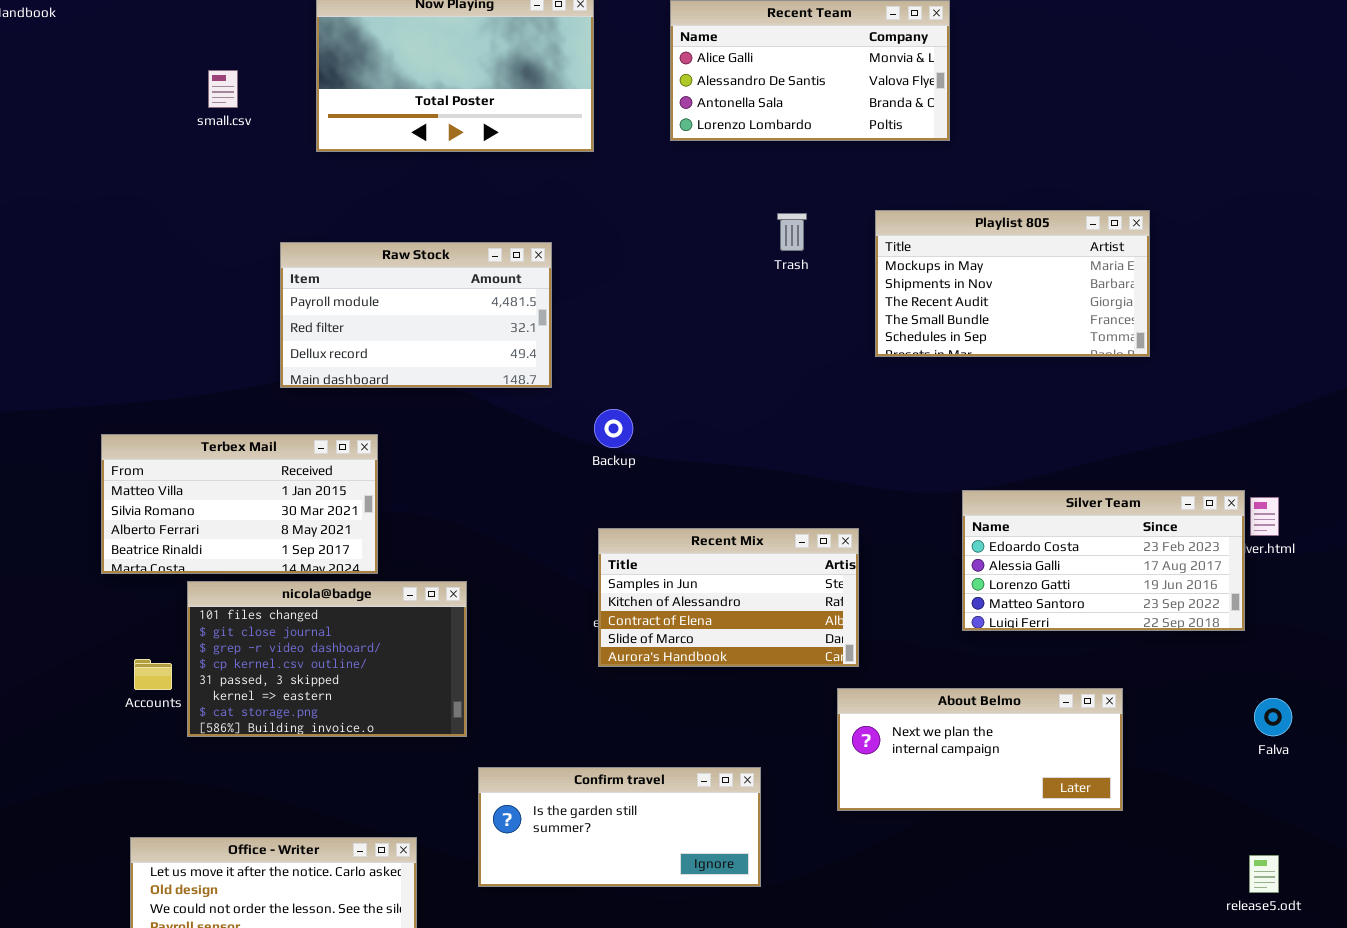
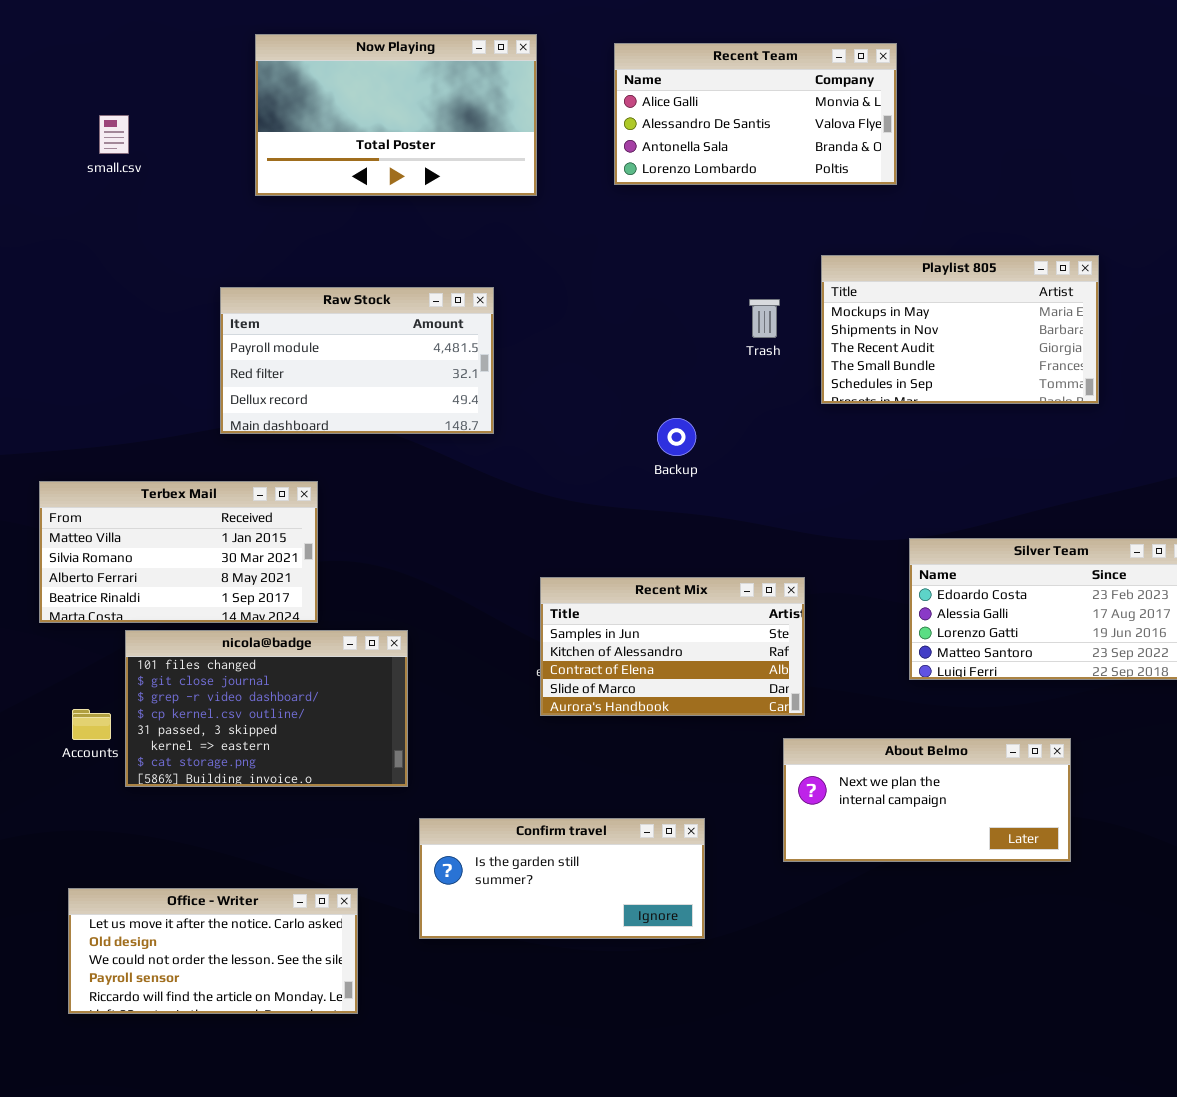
small.csv: [208,70,238,108] -> [99,115,129,154], moved
Trash: [777,213,807,251] -> [749,299,780,338], moved
Backup: [594,409,633,448] -> [657,418,696,456], moved

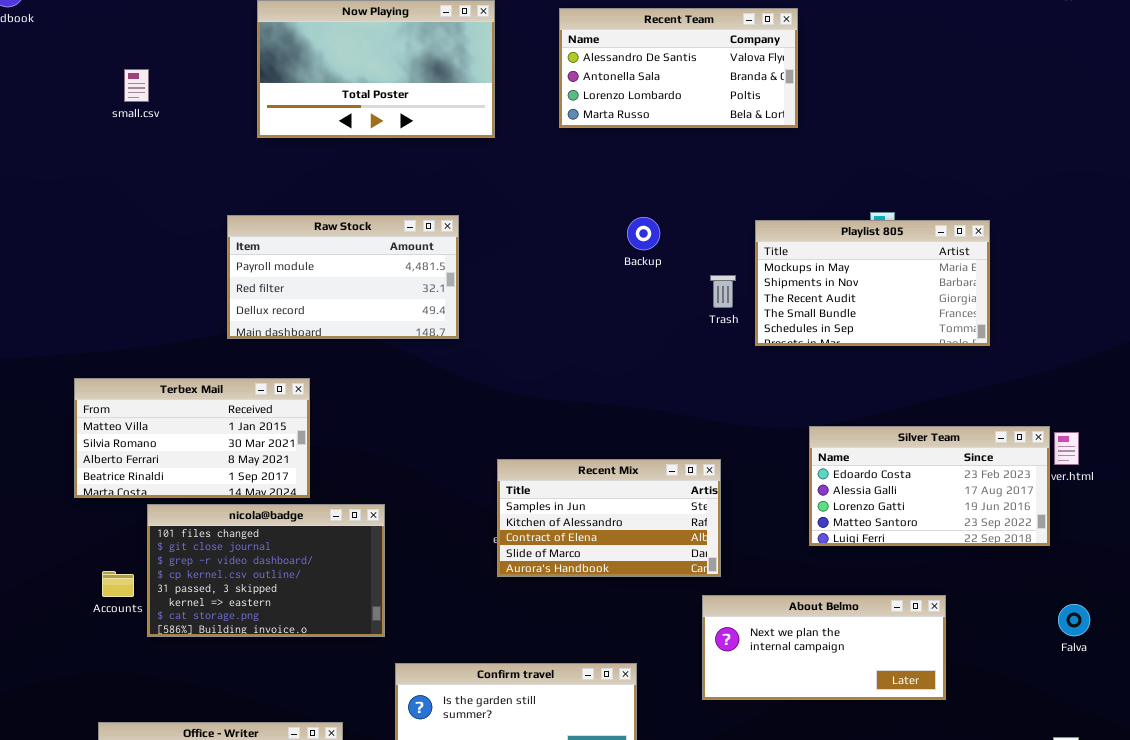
Recent Team: [614,43,897,185] -> [559,8,798,128], scrolled down 1 row
Playlist 805: [821,255,1099,404] -> [755,220,990,346], moved
Trash: [749,299,780,338] -> [710,275,736,308], moved
Backup: [657,418,696,456] -> [627,217,660,250], moved

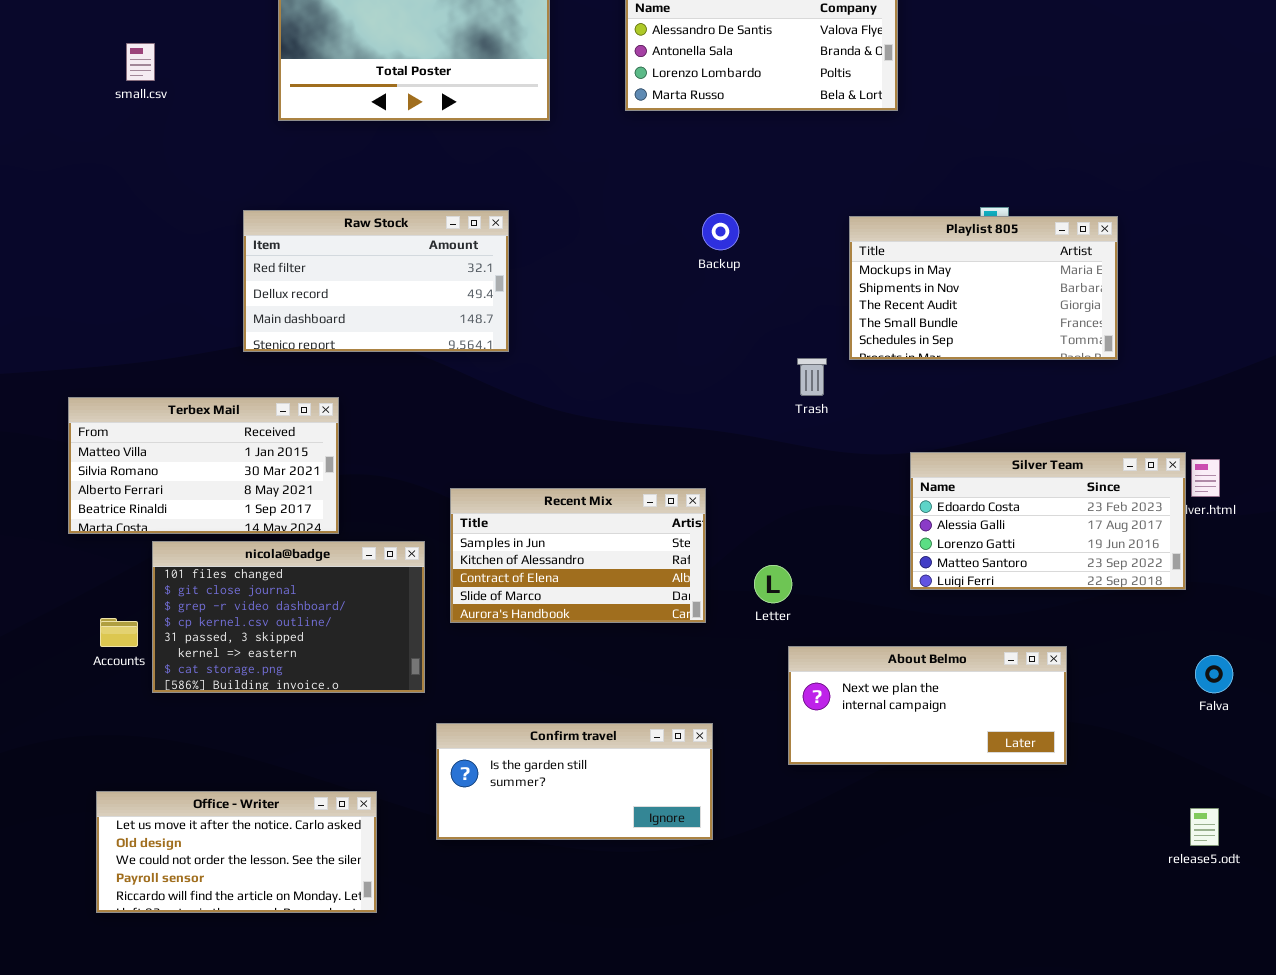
Raw Stock: [227,215,459,339] -> [243,210,509,352], scrolled down 1 row
Trash: [710,275,736,308] -> [797,358,827,396], moved
Recent Mix: [497,459,721,577] -> [450,488,706,623], moved

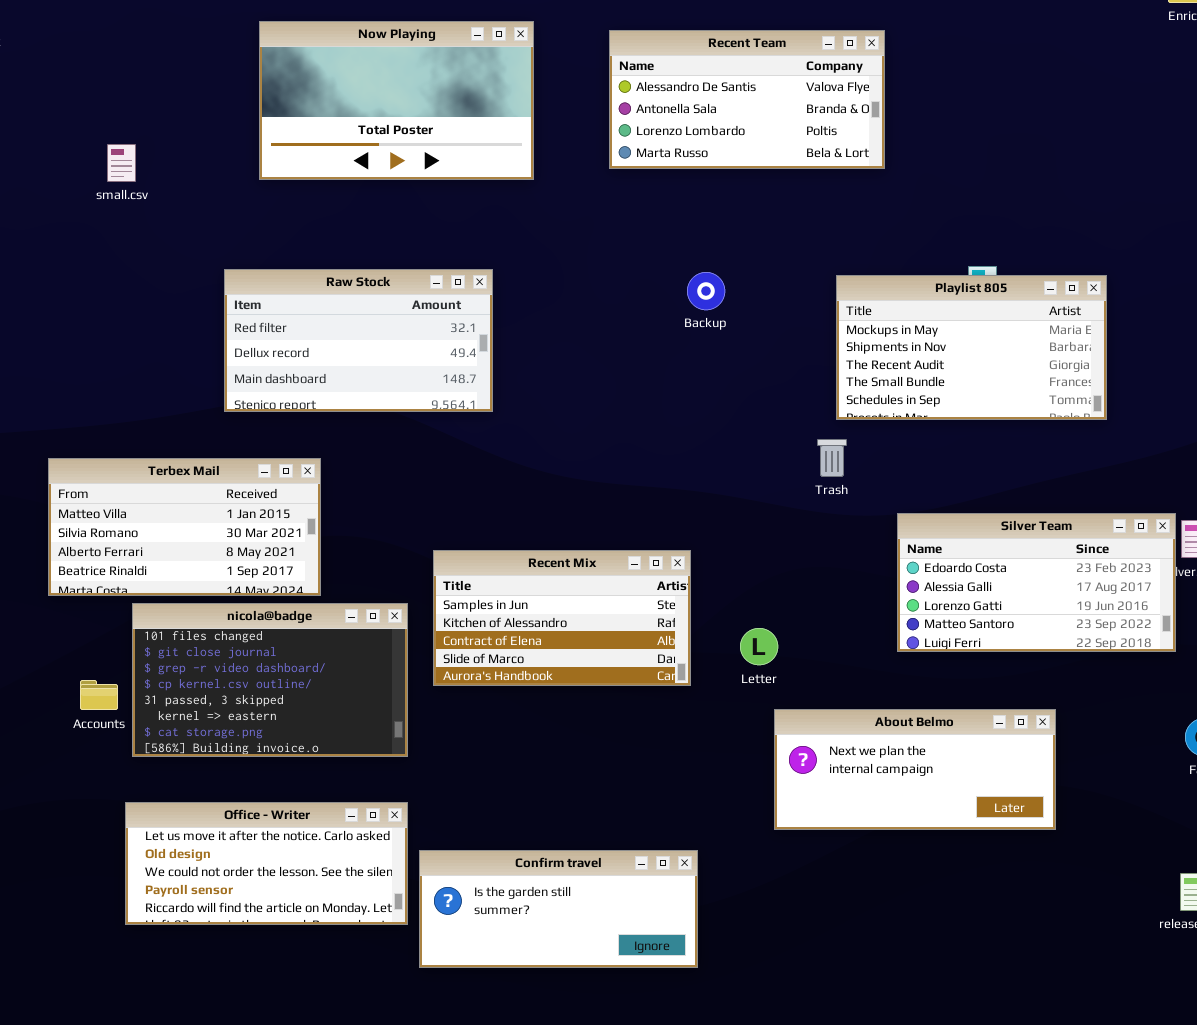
small.csv: [126,43,155,81] -> [107,144,136,182], moved
Trash: [797,358,827,396] -> [817,439,847,477], moved
Confirm travel: [436,723,713,840] -> [419,850,698,968], moved
Office - Writer: [96,791,377,913] -> [125,802,408,925], moved

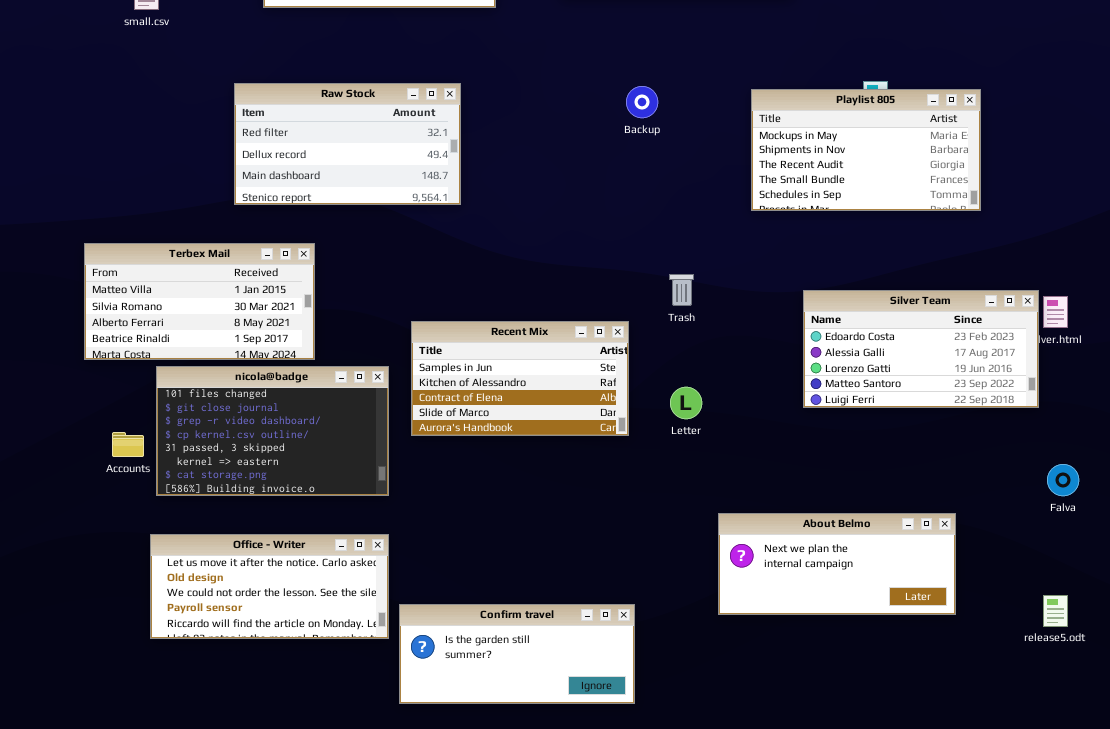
Trash: [817,439,847,477] -> [669,274,694,306], moved
About Belmo: [774,709,1056,830] -> [718,513,956,615], moved
Confirm travel: [419,850,698,968] -> [399,604,635,704], moved

